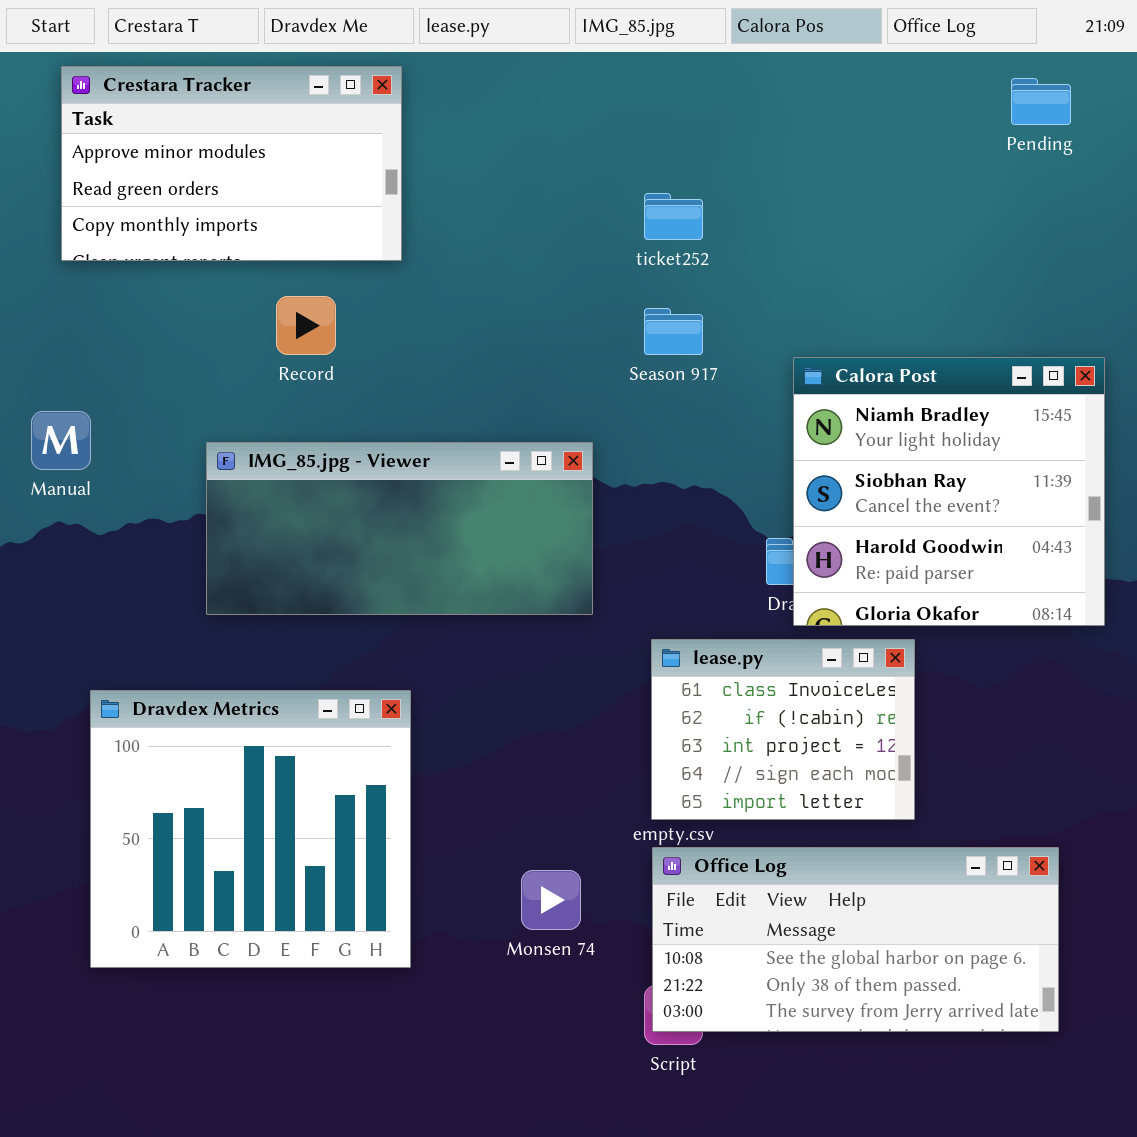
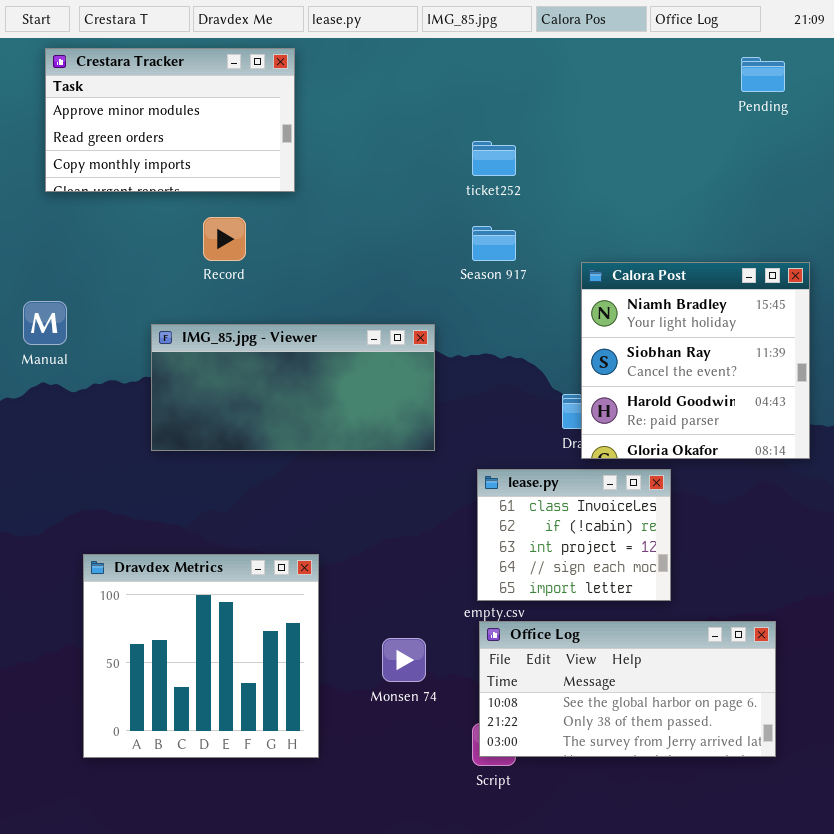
Dravdex Metrics: [90,690,411,968] -> [83,554,319,758], moved

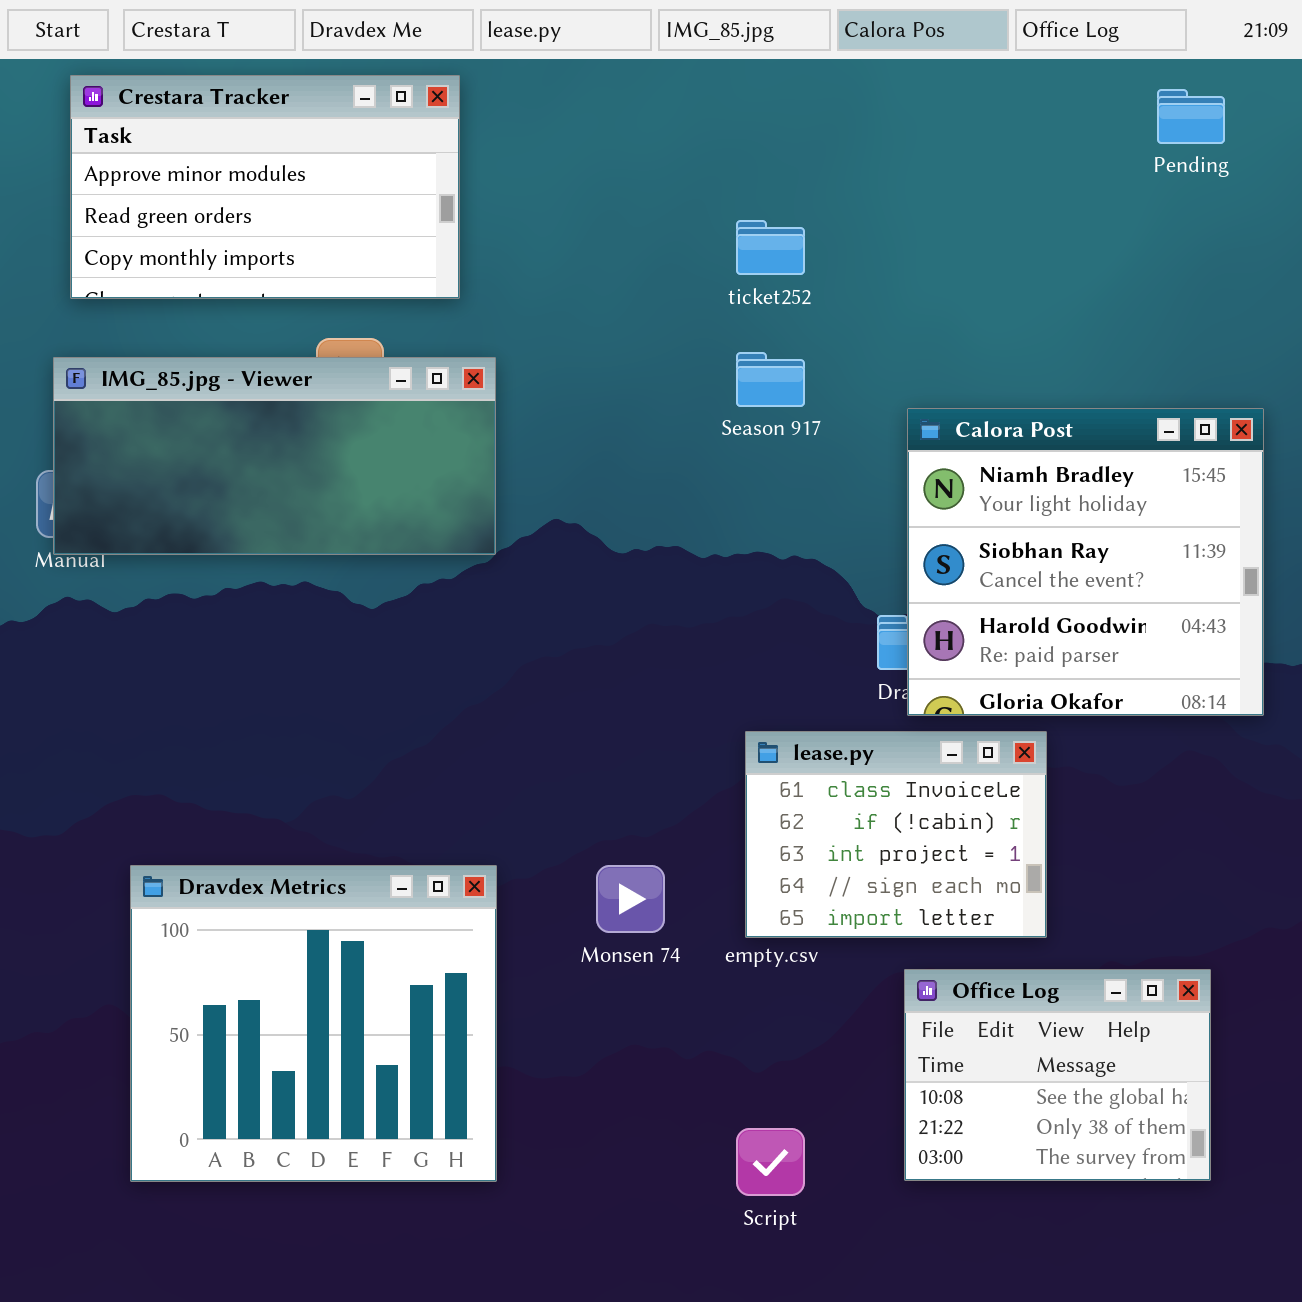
IMG_85.jpg - Viewer: [151,324,435,451] -> [53,357,496,555], moved
Office Log: [479,621,776,757] -> [904,969,1211,1181], resized
Monsen 74: [382,638,426,682] -> [596,865,665,933], moved

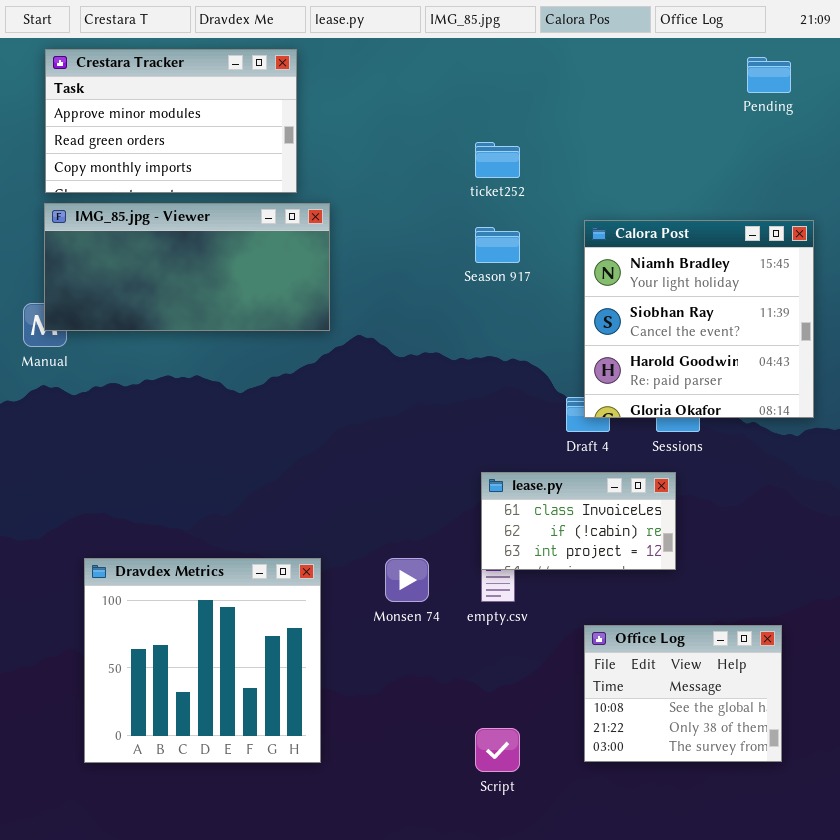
IMG_85.jpg - Viewer: [53,357,496,555] -> [44,203,330,331], moved
Calora Post: [907,408,1264,716] -> [584,220,814,418], moved
lease.py: [745,731,1047,938] -> [481,472,676,570], resized

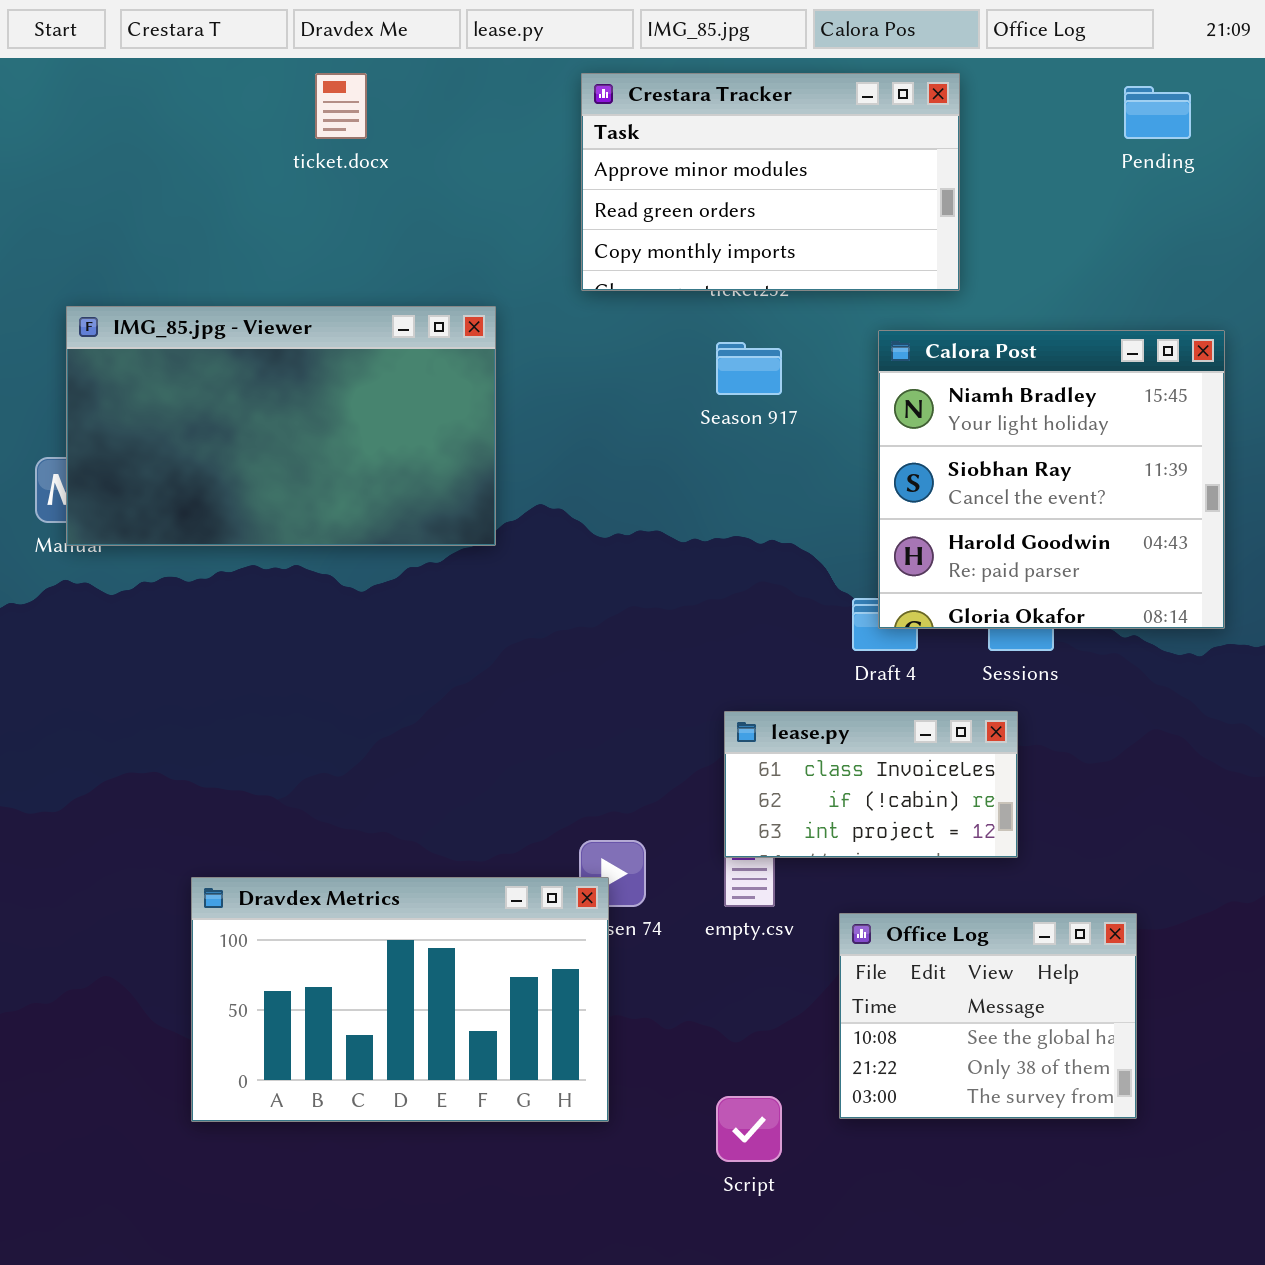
Crestara Tracker: [45,49,297,193] -> [581,73,960,291], moved
IMG_85.jpg - Viewer: [44,203,330,331] -> [66,306,496,546], resized
Dravdex Metrics: [84,558,321,763] -> [191,877,609,1122], moved, resized
Office Log: [584,625,782,762] -> [839,913,1137,1119], moved

